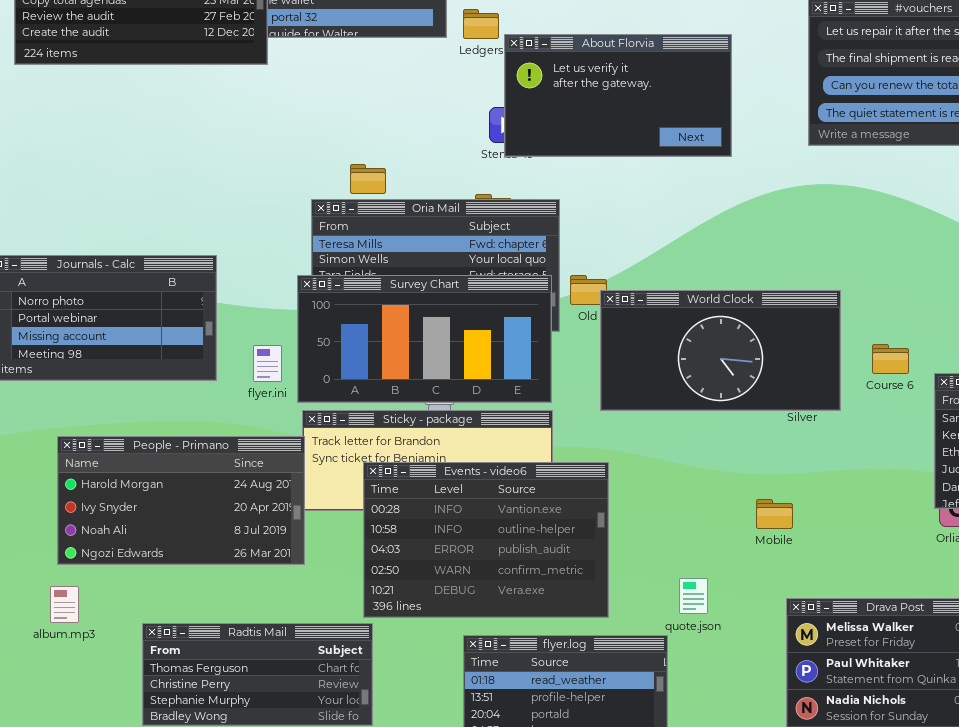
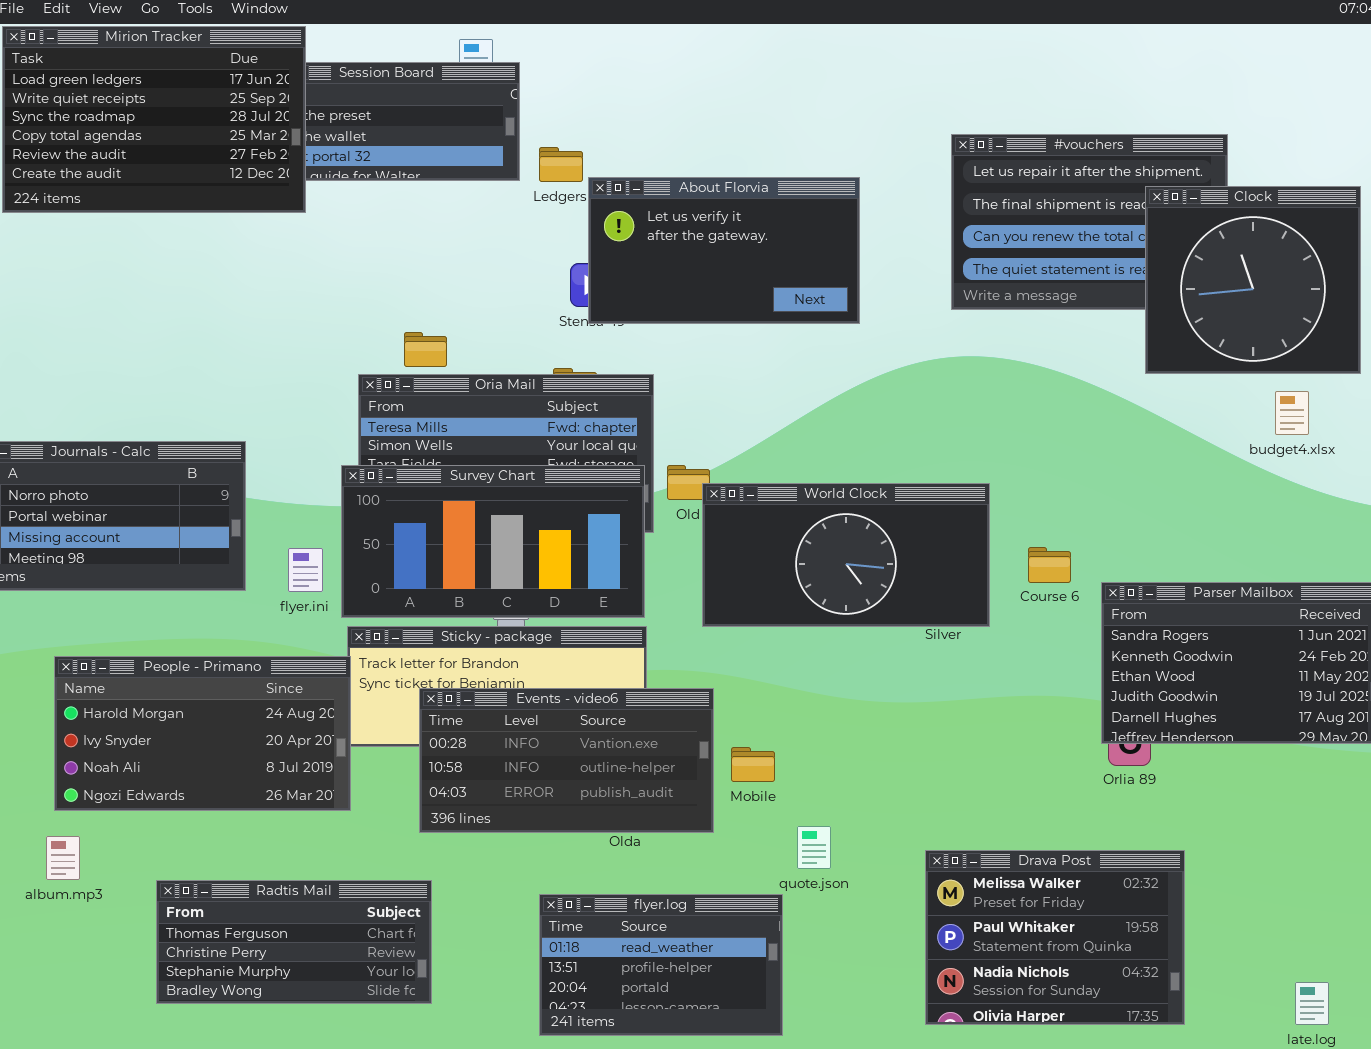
Events - video6: [363,462,609,618] -> [419,688,714,833], resized
Mobile: [756,499,793,529] -> [731,747,775,782], moved

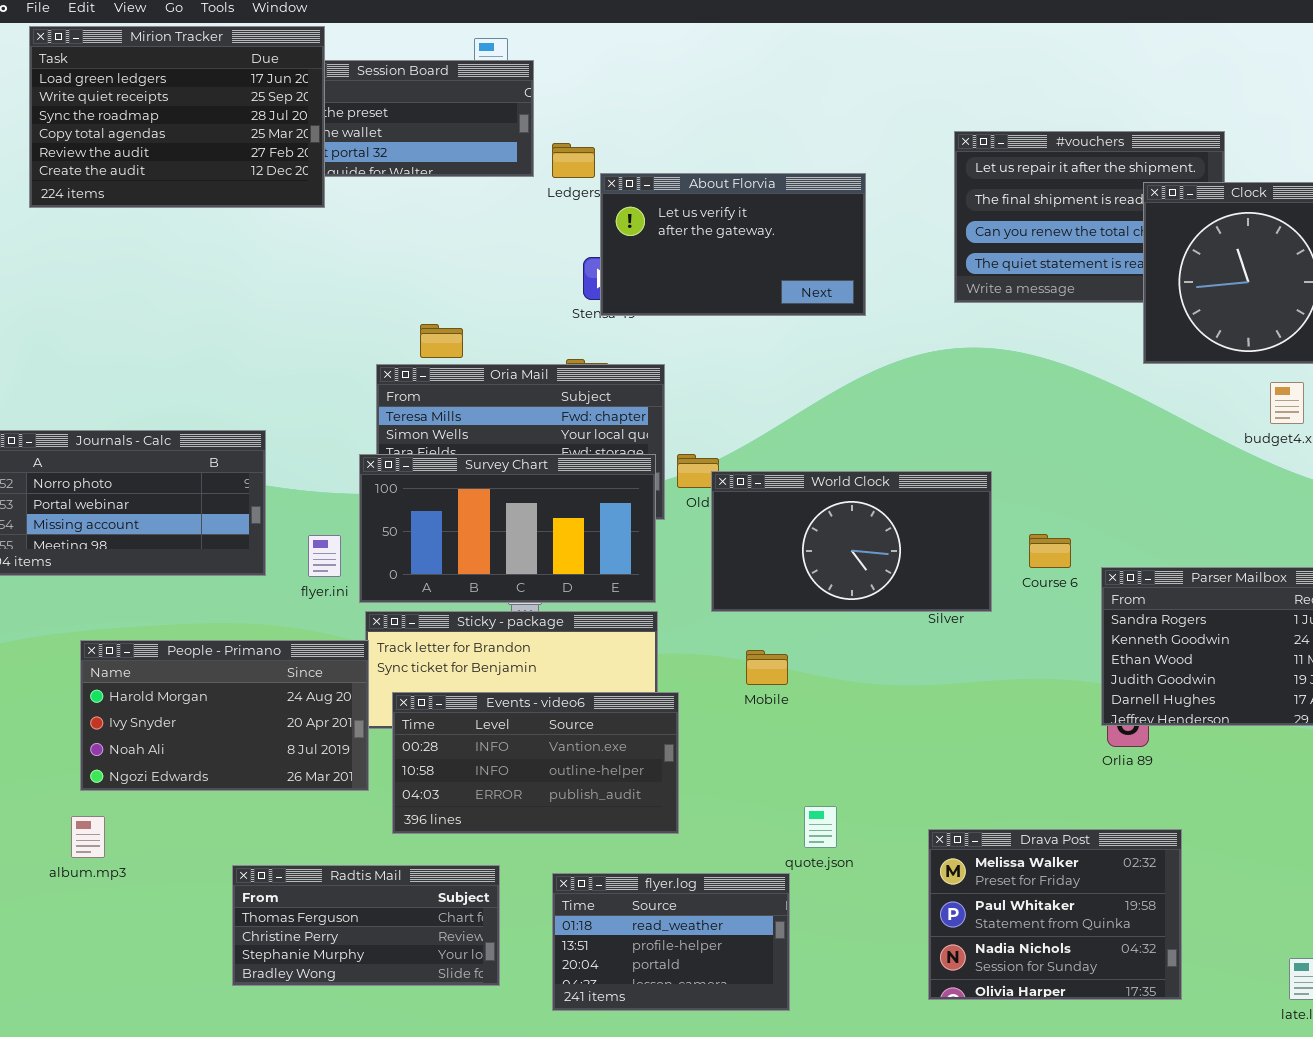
Events - video6: [419,688,714,833] -> [392,692,679,834], moved
Mobile: [731,747,775,782] -> [746,650,788,685], moved
Radtis Mail: [156,880,432,1004] -> [232,865,500,986], moved

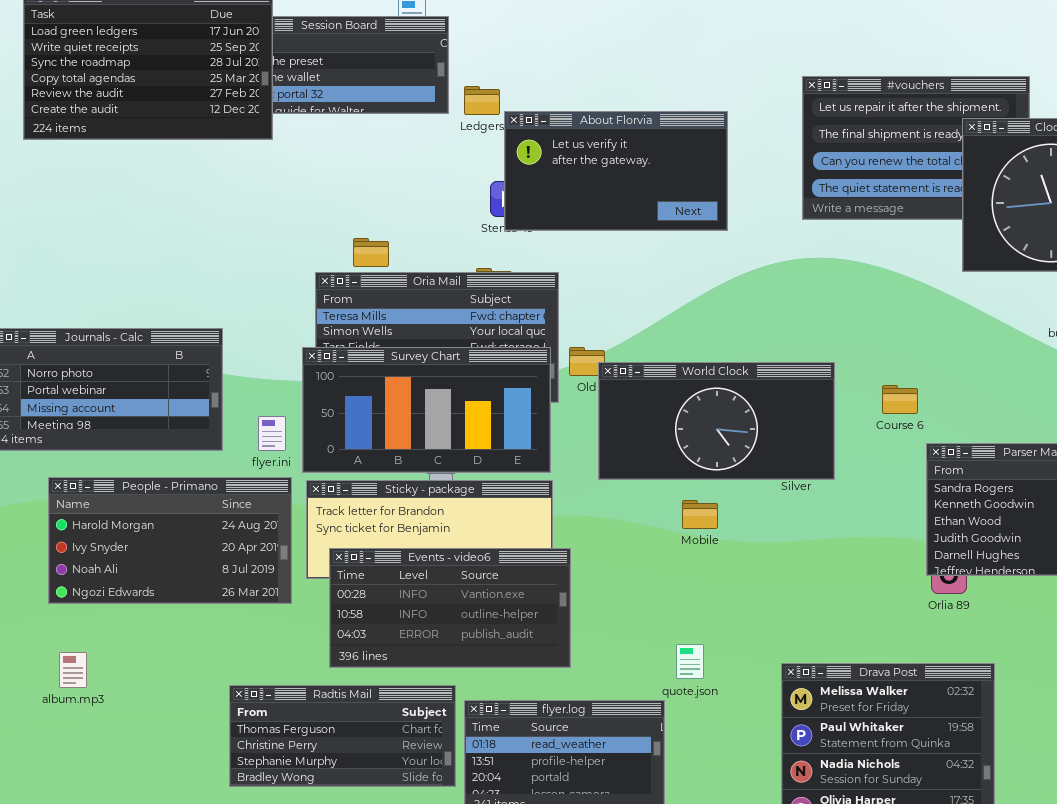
Course 6: [1029,534,1071,568] -> [882,385,918,414], moved
People - Primano: [80,640,369,791] -> [48,477,292,604], moved
Mobile: [746,650,788,685] -> [682,500,718,529], moved
Radtis Mail: [232,865,500,986] -> [229,685,456,787], moved

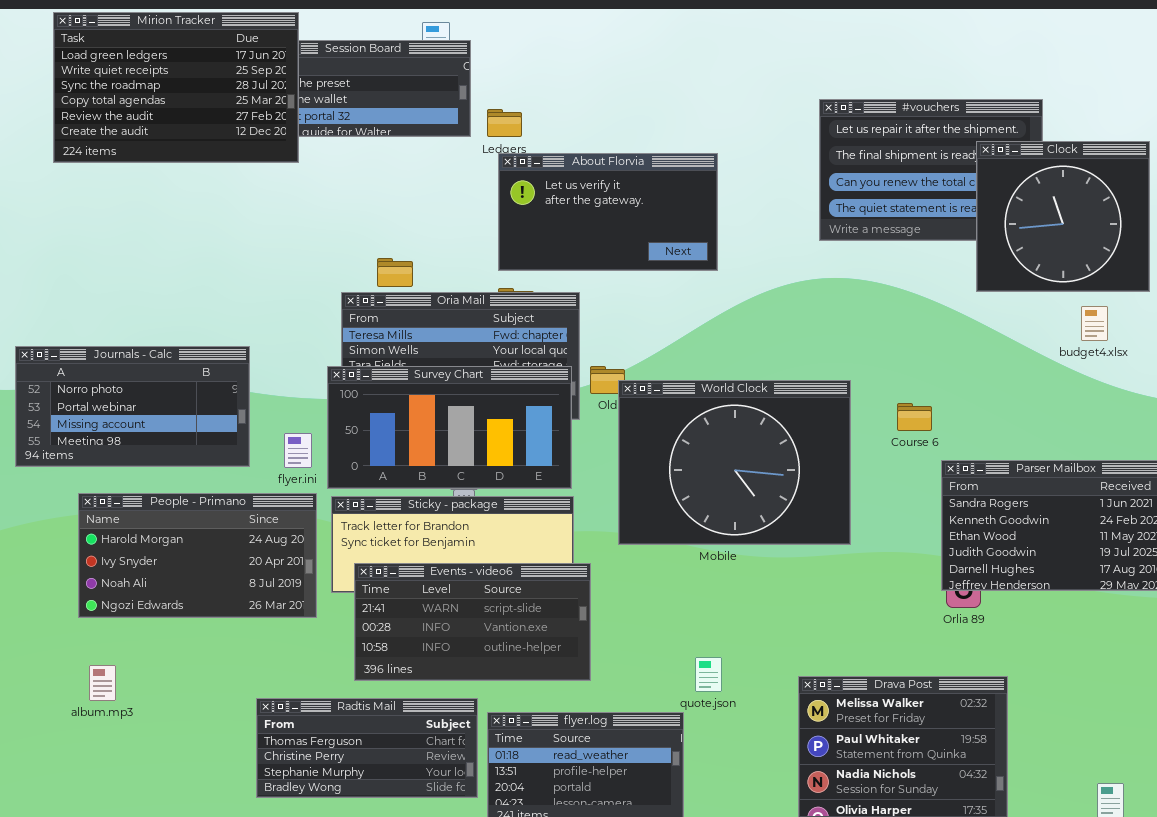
About Florvia: [504,111,728,231] -> [498,153,718,271], moved
World Clock: [598,362,835,480] -> [618,380,851,545], resized
Events - video6: [329,548,571,668] -> [354,563,591,681], scrolled up 1 row

